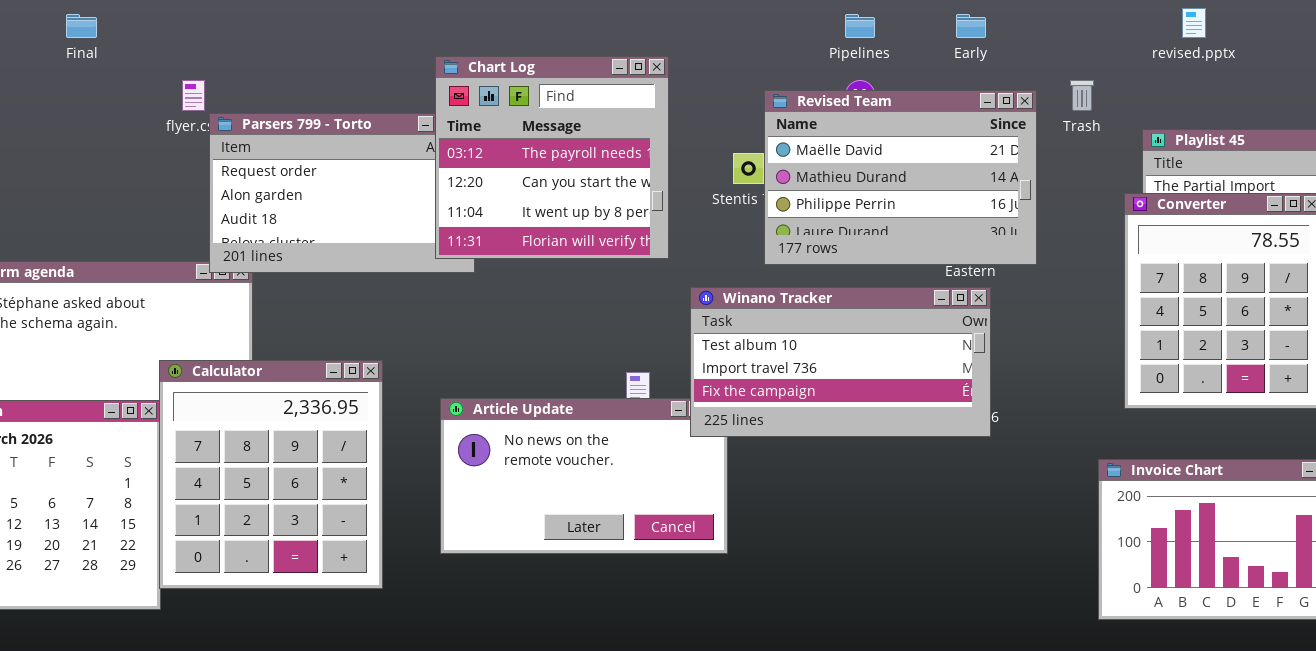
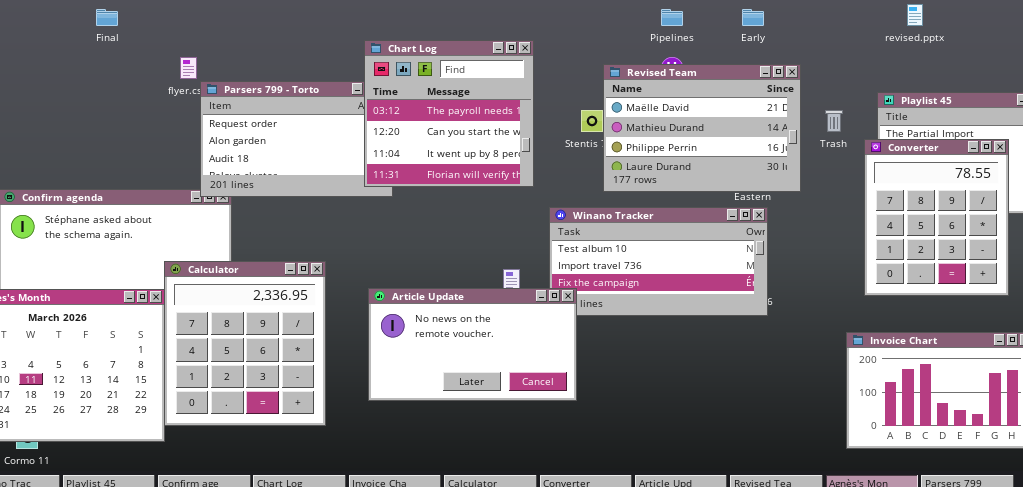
Trash: [1070,80,1094,111] -> [825,110,843,132], moved
Article Update: [440,398,728,554] -> [368,288,577,401], raised

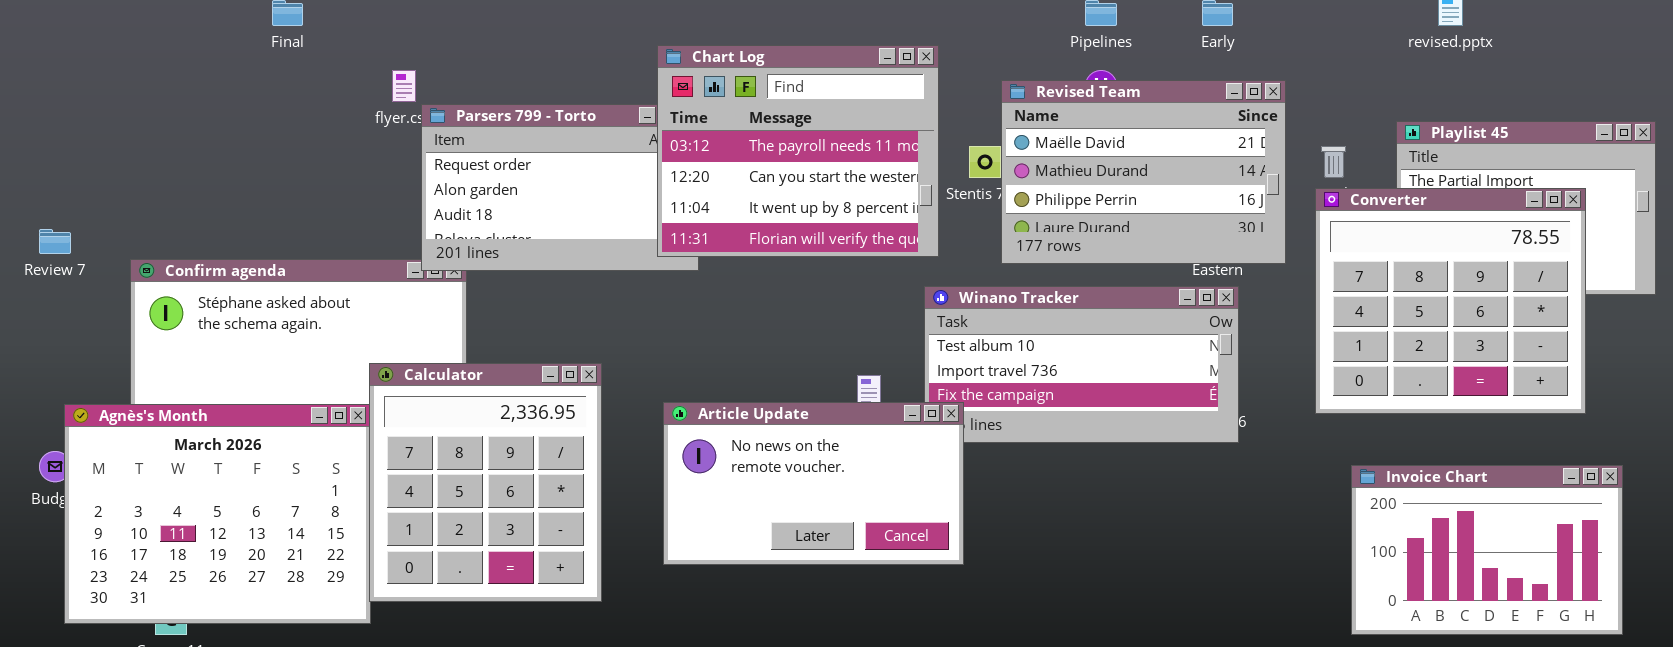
Chart Log: [364,40,534,187] -> [657,45,939,257], resized
Converter: [864,139,1009,296] -> [1315,188,1586,414], resized

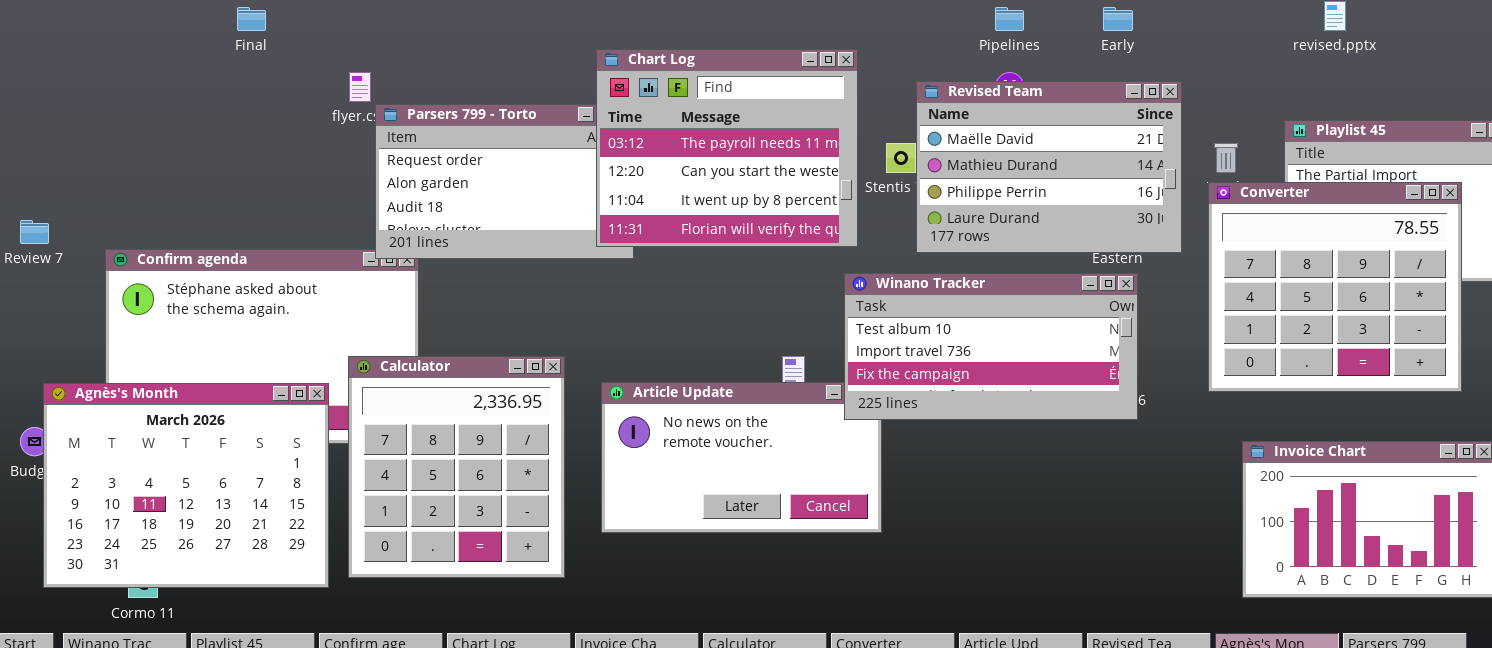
Winano Tracker: [924,286,1239,443] -> [844,273,1138,420], raised
Calculator: [369,363,602,602] -> [348,356,565,578], moved

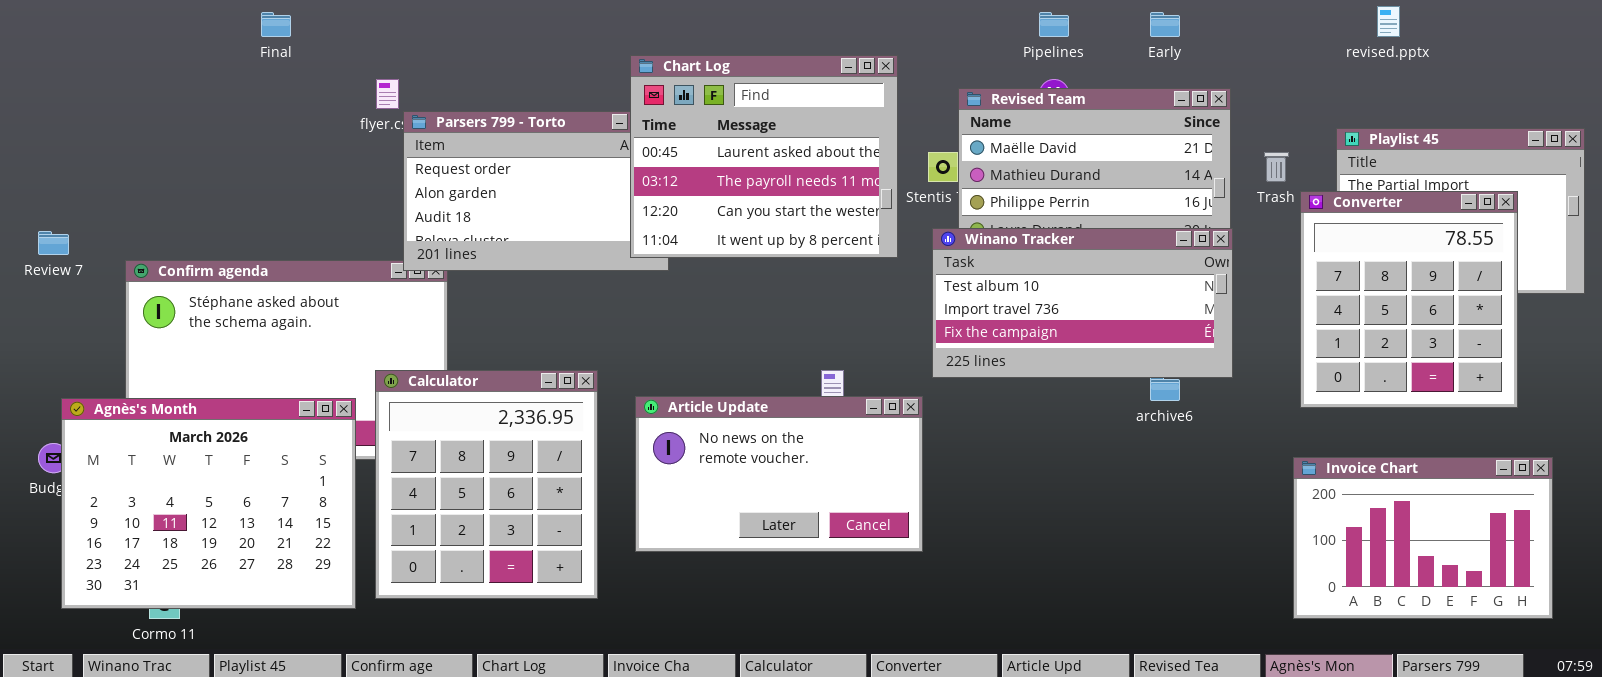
Chart Log: [596,49,858,247] -> [630,55,898,258], scrolled up 1 row
Converter: [1208,182,1462,392] -> [1300,191,1518,408], resized
Winano Tracker: [844,273,1138,420] -> [932,228,1233,378], moved

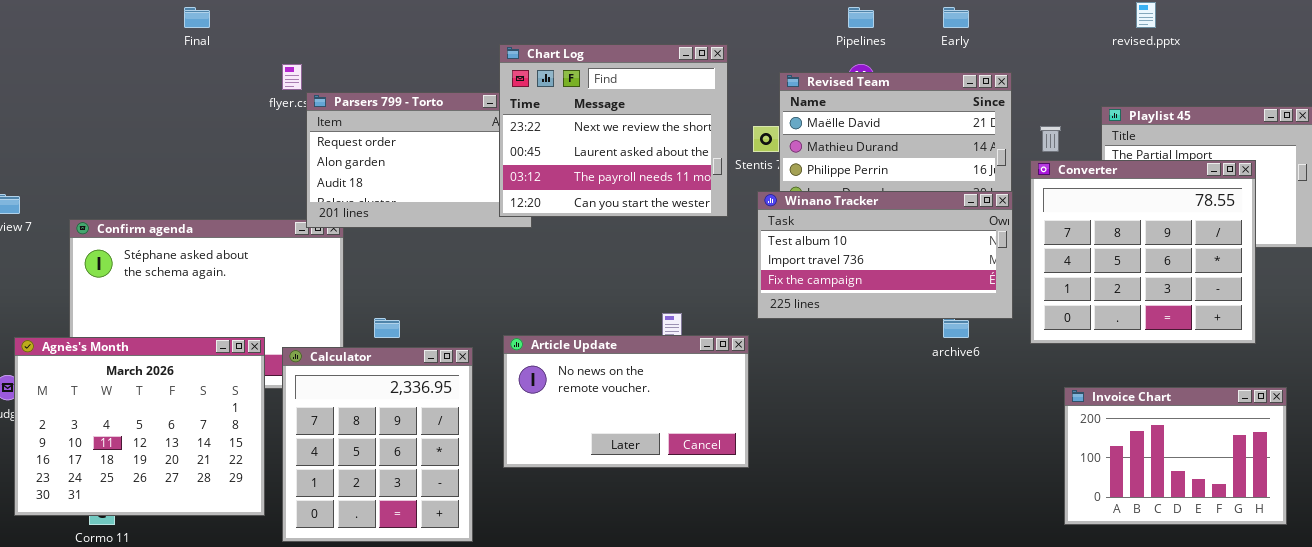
Chart Log: [630,55,898,258] -> [499,44,728,217], scrolled up 1 row
Converter: [1300,191,1518,408] -> [1030,160,1256,344], resized
Calculator: [375,370,598,599] -> [282,347,473,542], moved

